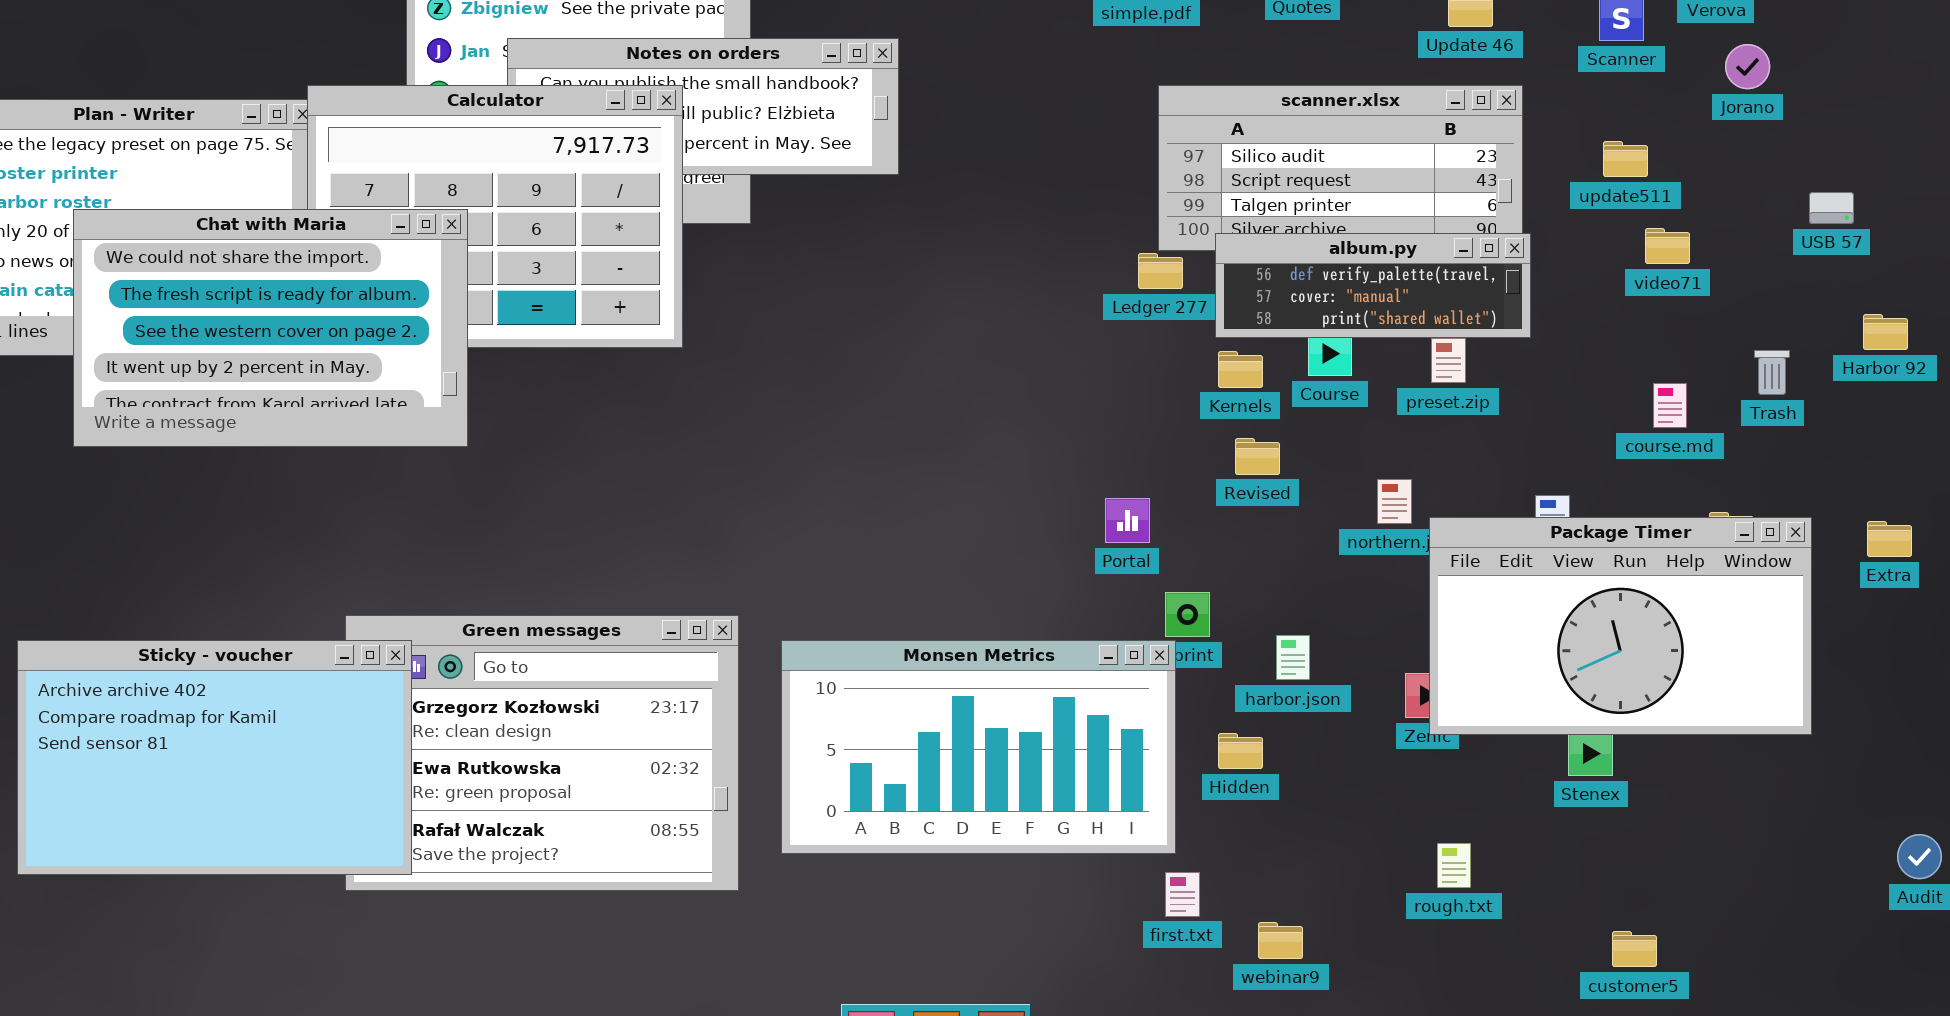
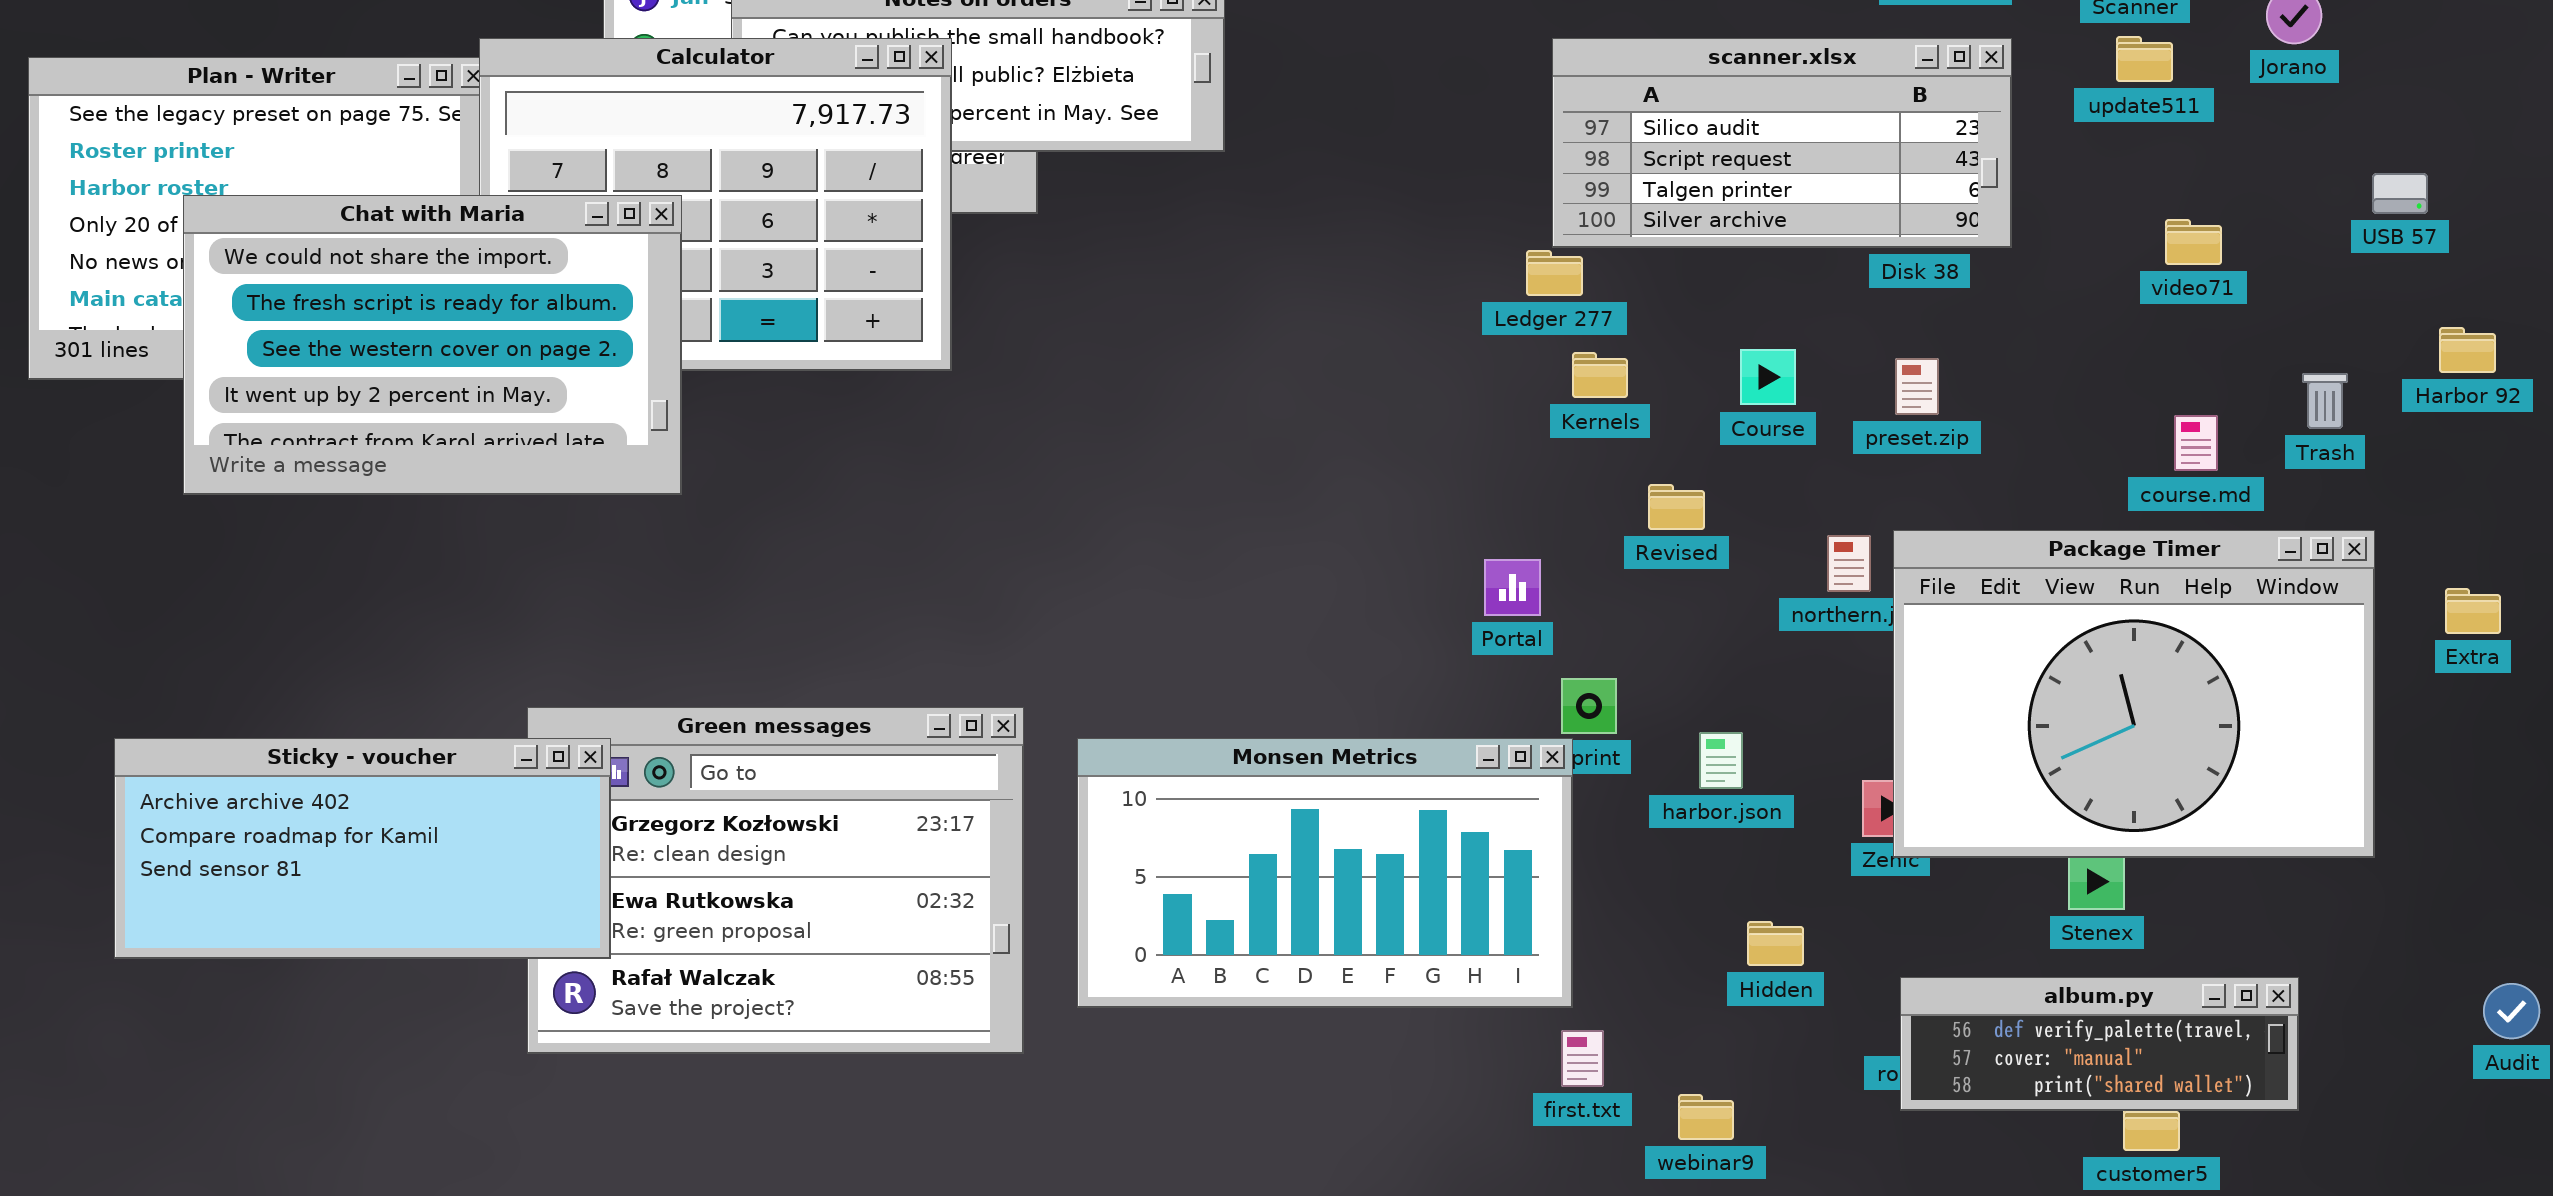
update511: [1603,141,1648,177] -> [2116,36,2173,82], moved
album.py: [1215,233,1531,338] -> [1900,977,2299,1111], moved
Kernels: [1218,351,1263,388] -> [1572,352,1628,398], moved
Package Timer: [1429,517,1812,735] -> [1893,530,2375,858], resized
Sticky - voucher: [17,640,412,875] -> [114,738,611,959], resized
Hidden: [1218,733,1263,769] -> [1747,921,1804,966], moved

